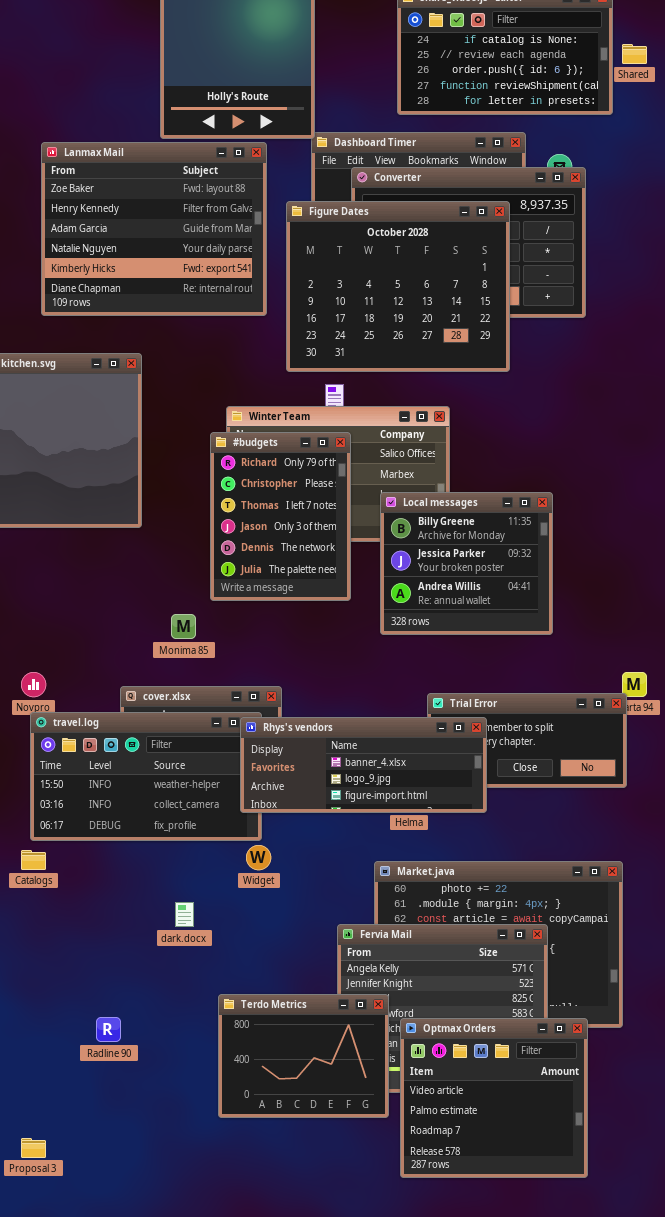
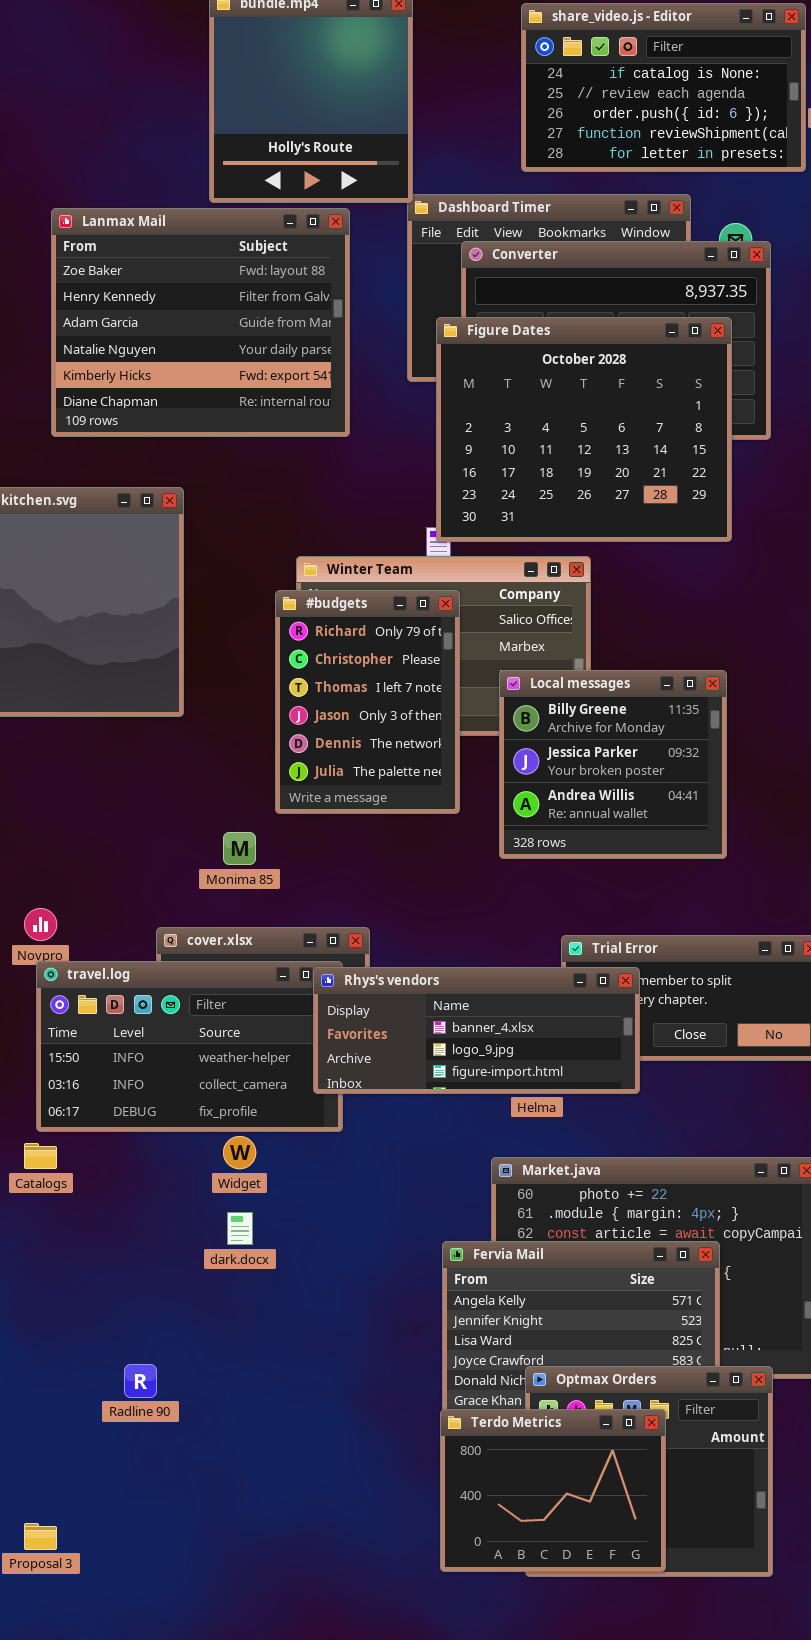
Figure Dates: [286,201,510,372] -> [436,317,732,542], moved
Widget: [246,845,271,870] -> [223,1136,256,1169], moved
Terdo Metrics: [218,994,389,1118] -> [440,1409,666,1572], moved

